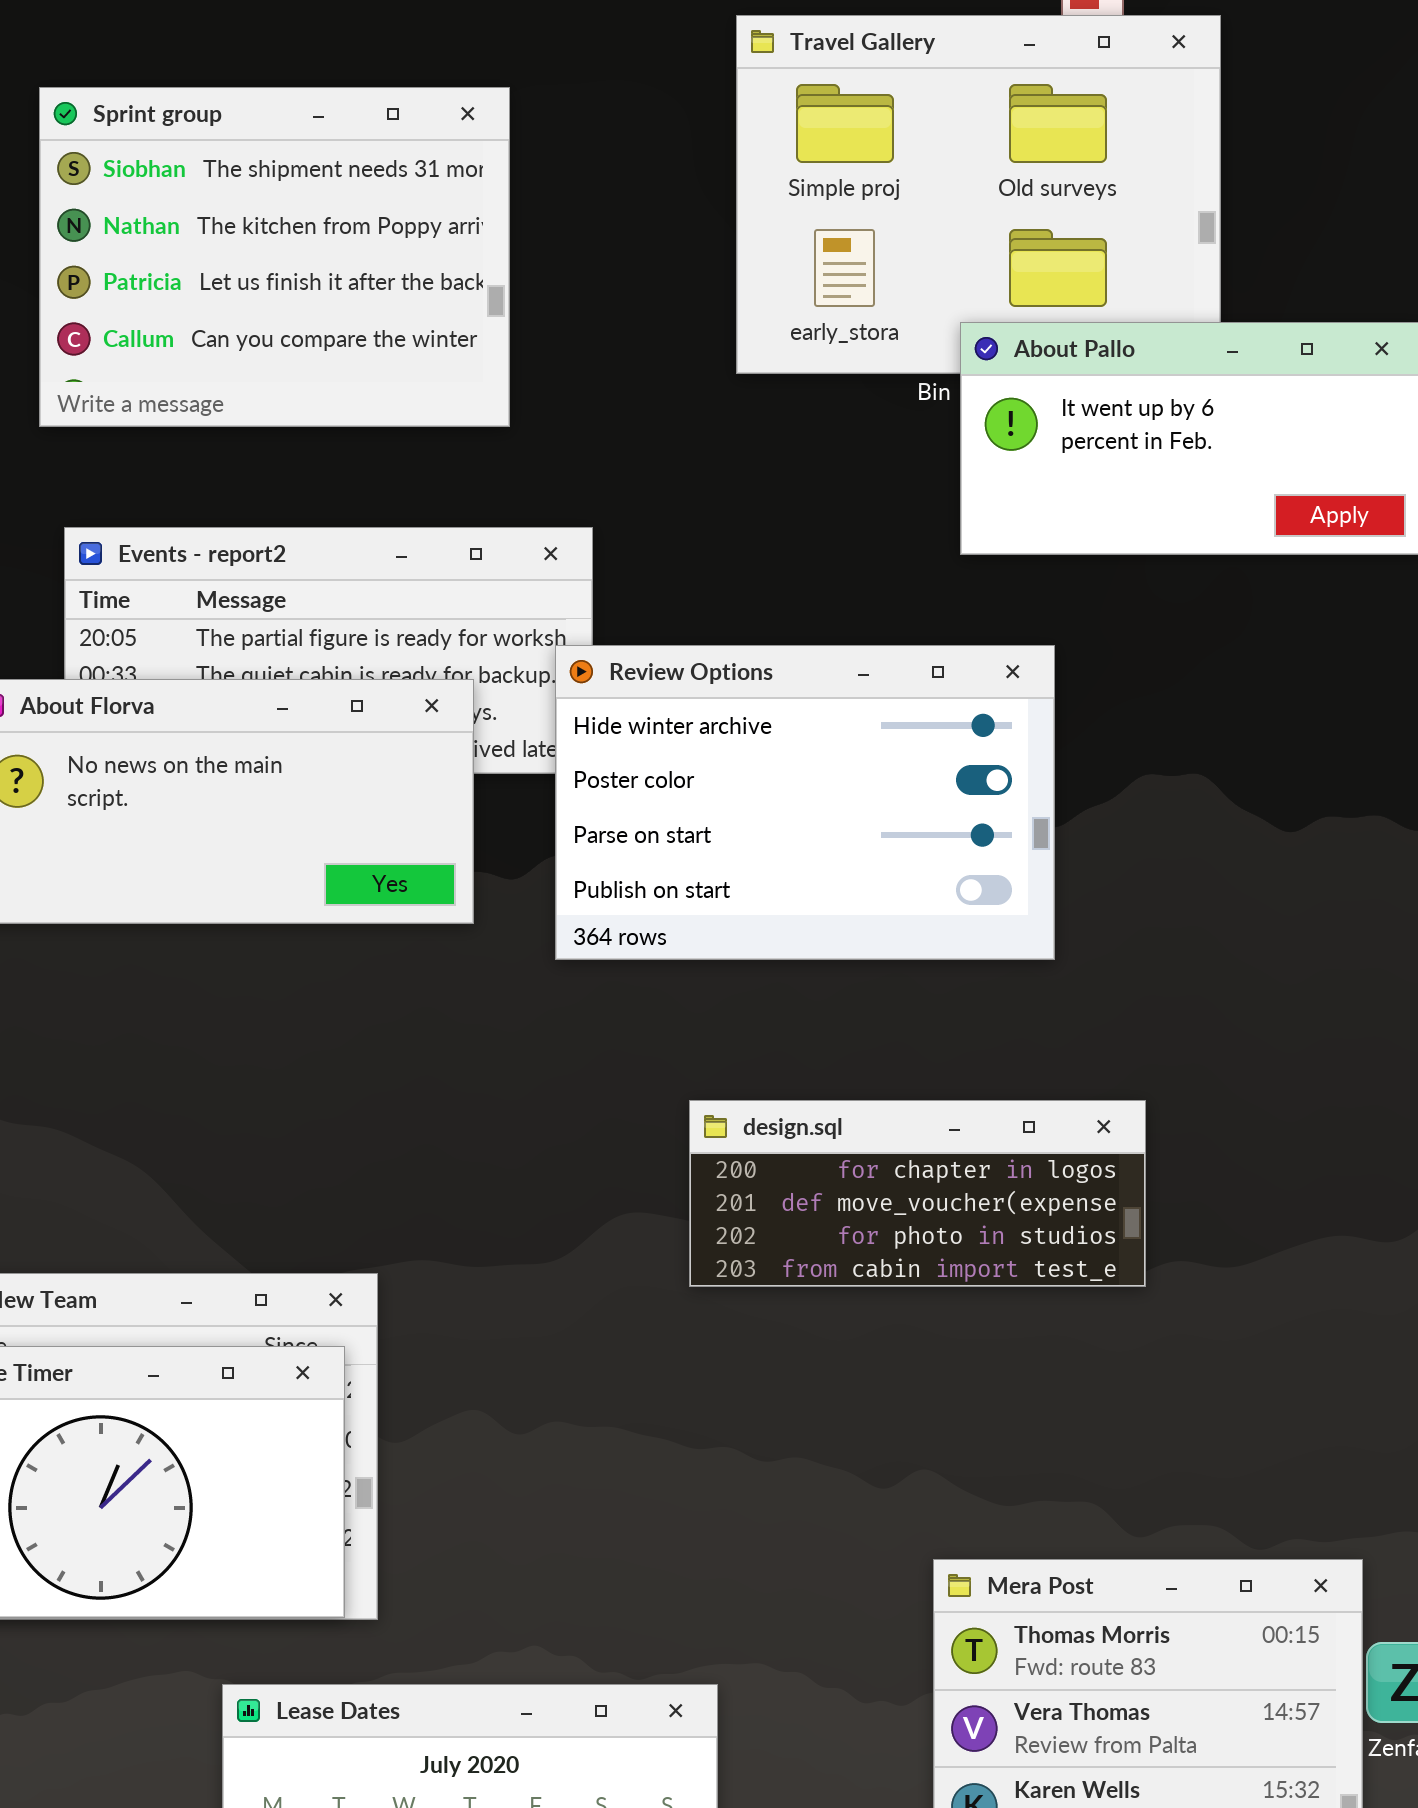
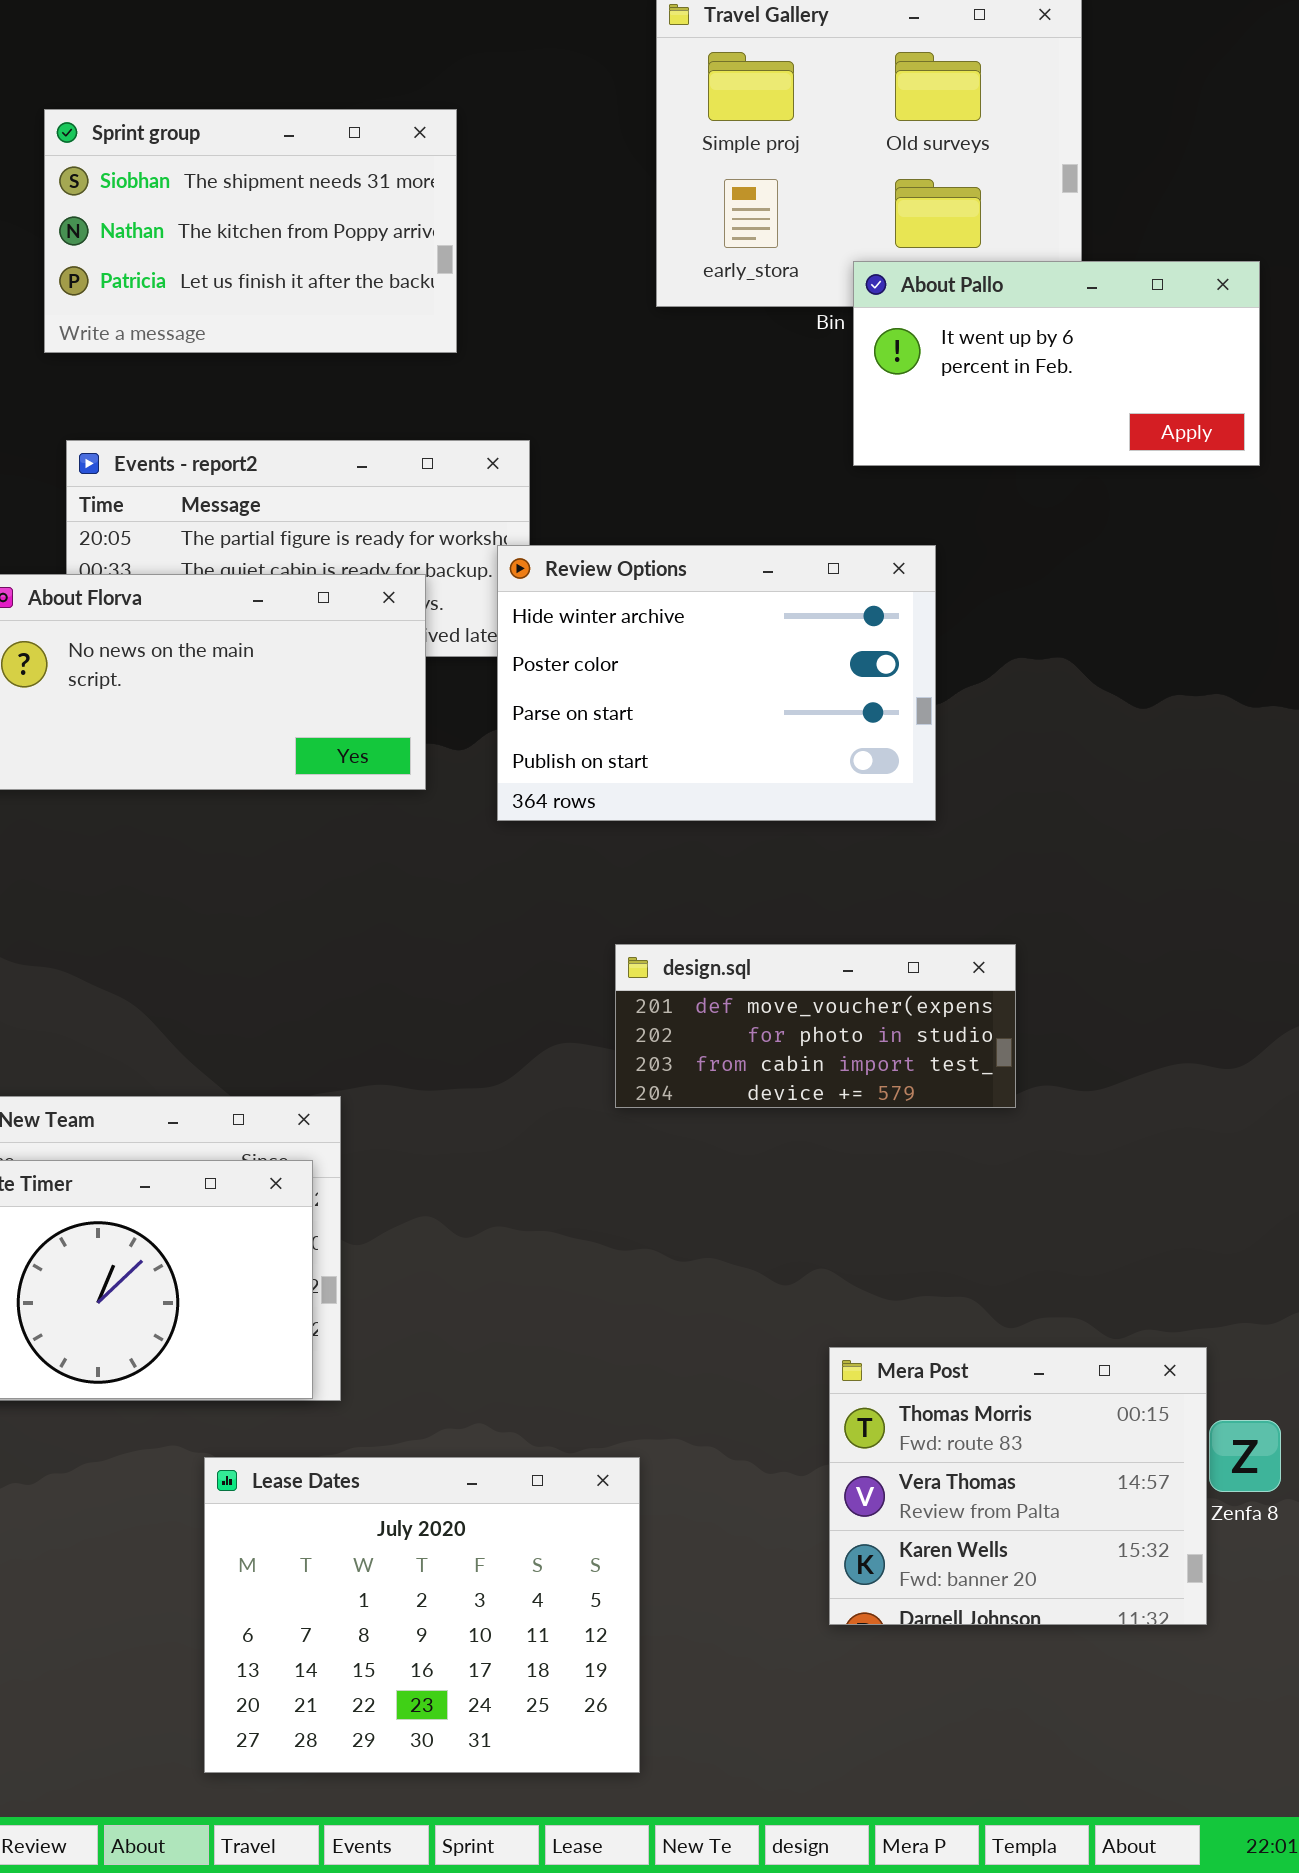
Sprint group: [39,87,510,427] -> [44,109,457,353], resized
design.sql: [689,1100,1146,1287] -> [615,944,1016,1108], scrolled down 1 row

